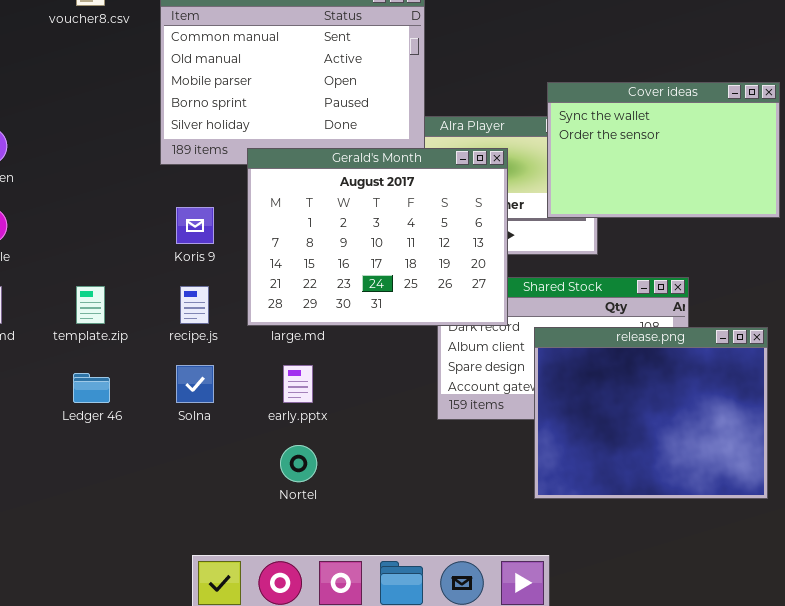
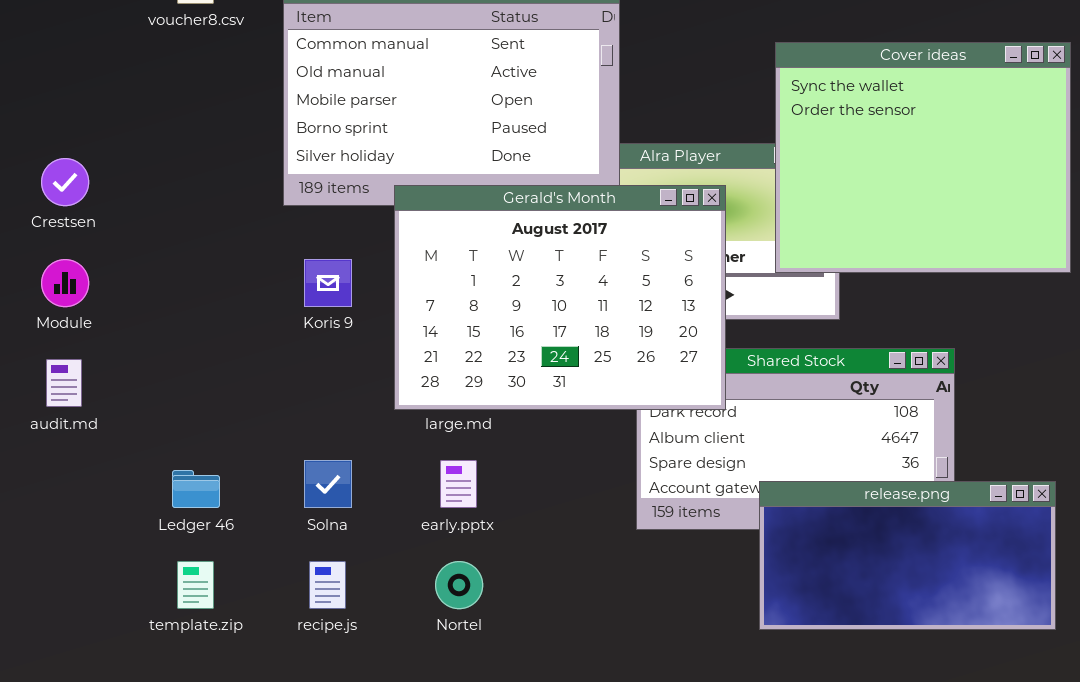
Cover ideas: [547,82,780,218] -> [775,42,1071,273], resized
template.zip: [76,286,105,324] -> [177,561,214,609], moved
recipe.js: [180,286,209,324] -> [309,561,346,609], moved
release.png: [534,327,768,499] -> [759,481,1056,630], resized

